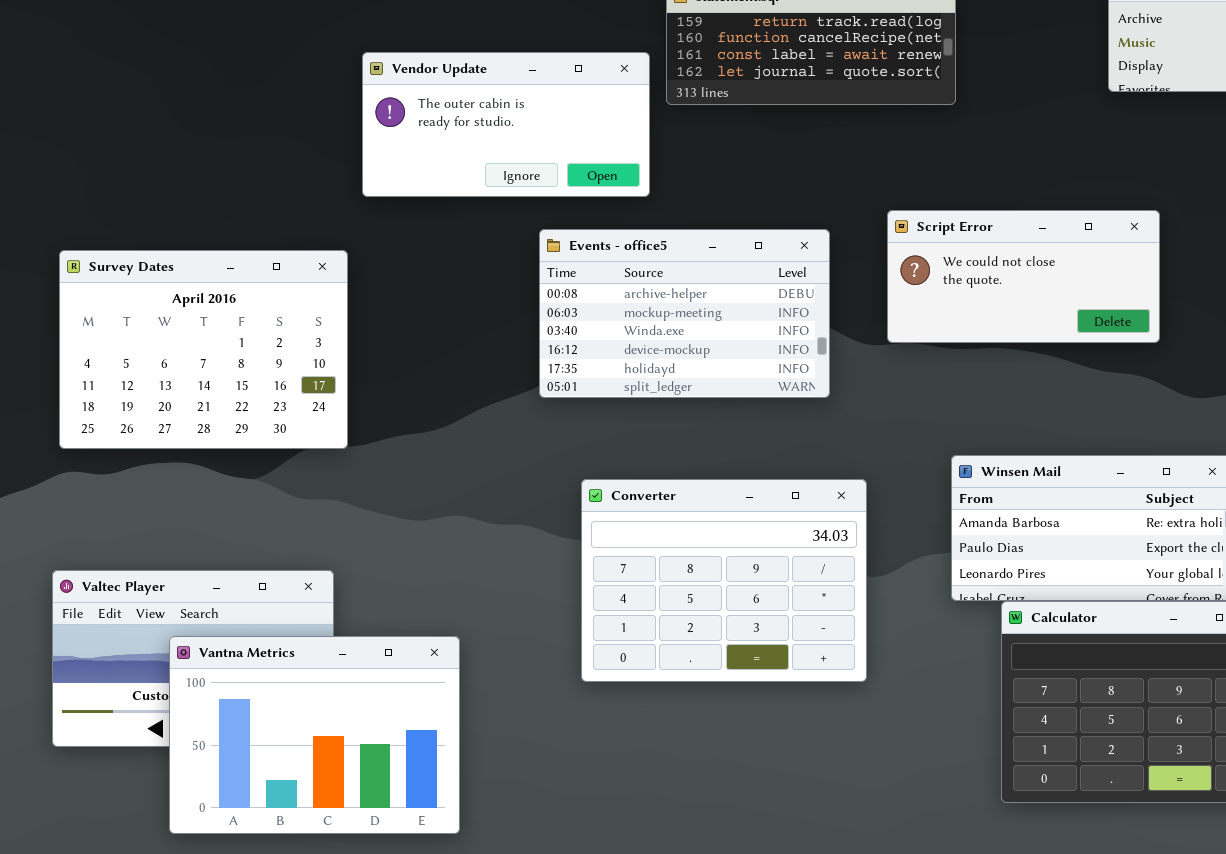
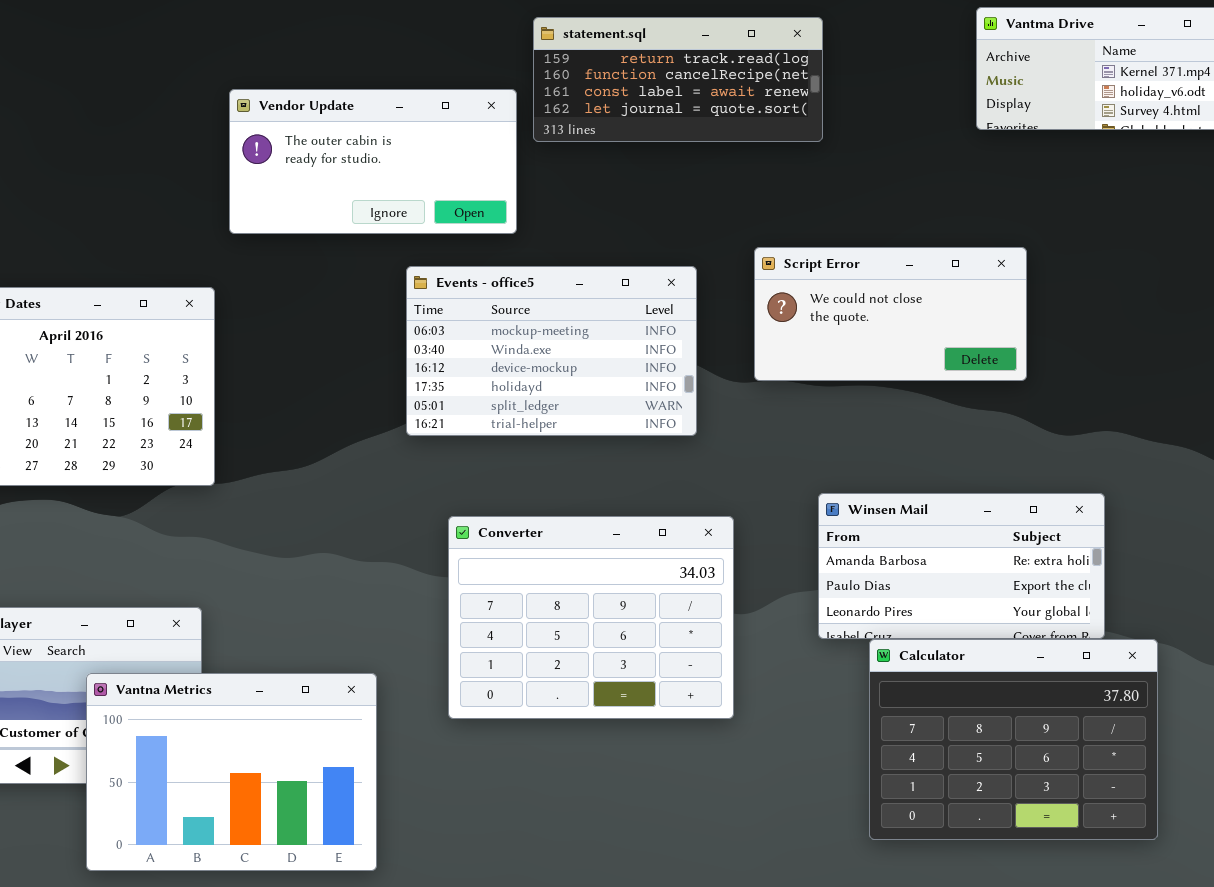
Events - office5: [539,229,830,398] -> [406,266,697,436], scrolled down 1 row
Vantna Metrics: [169,636,460,834] -> [86,673,377,871], moved

